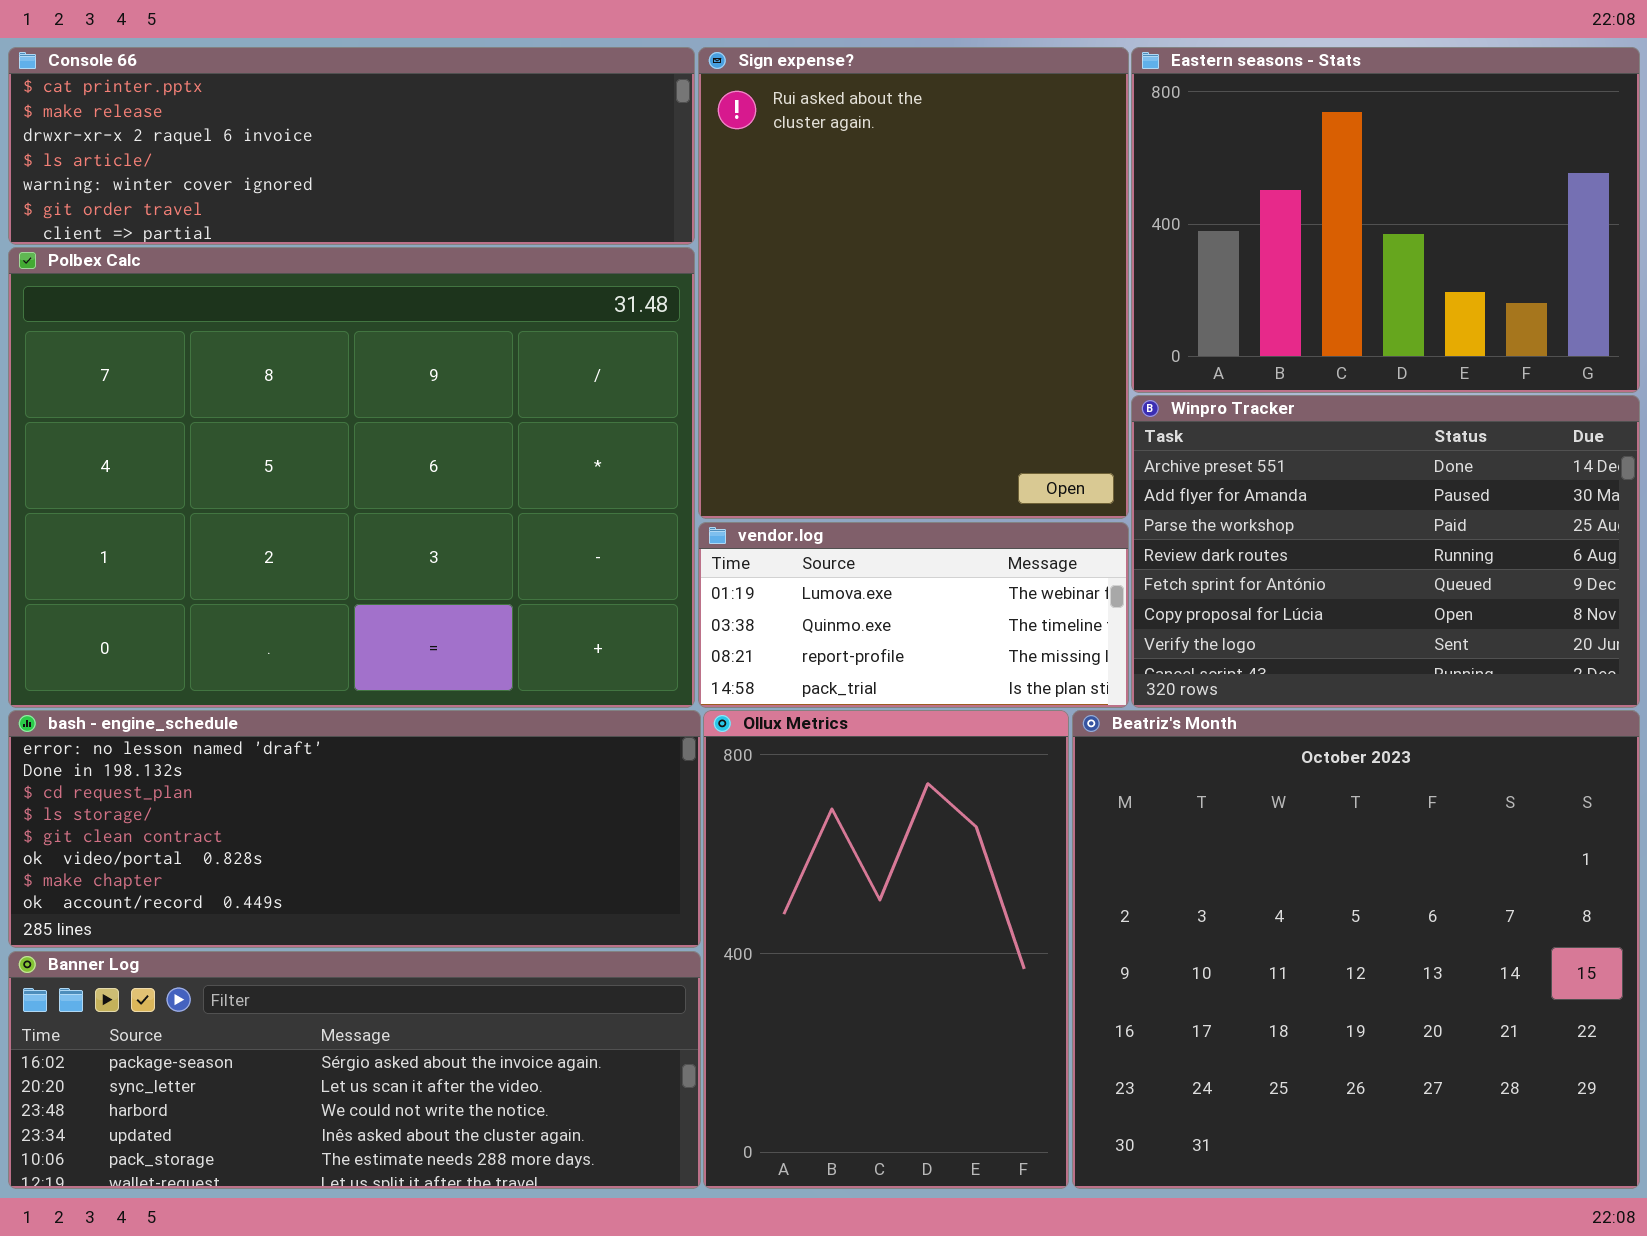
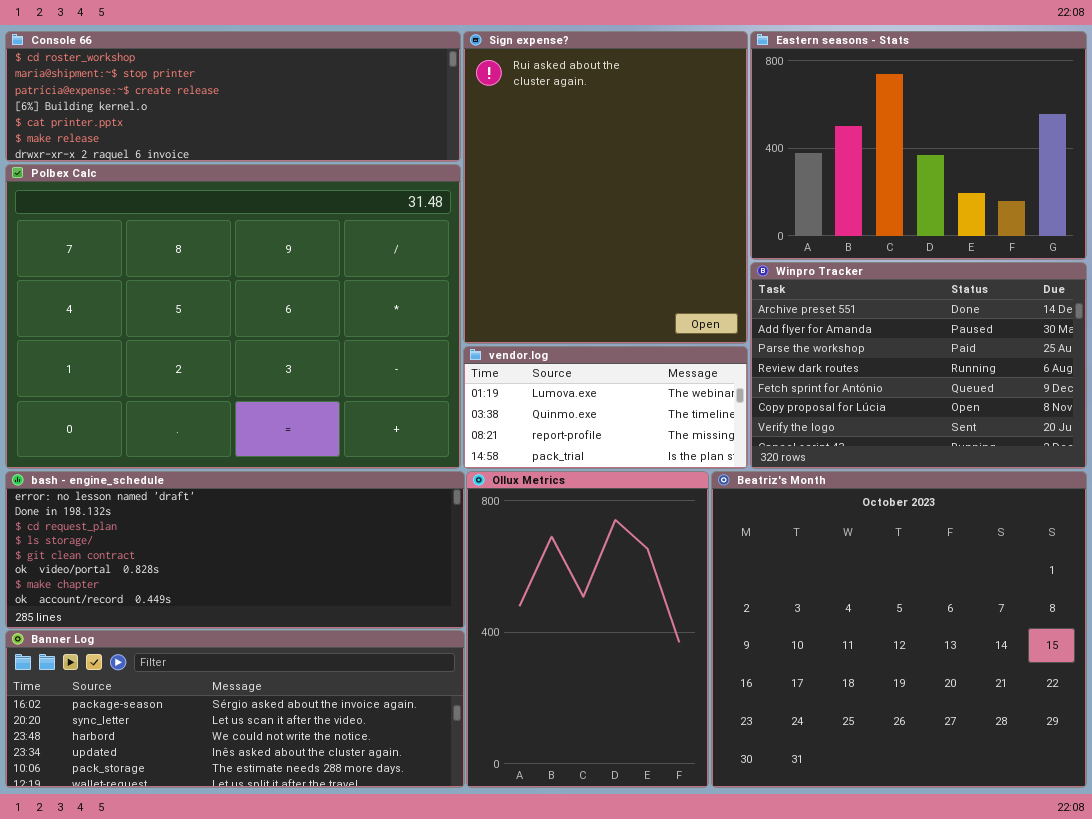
Console 66: [8,47,695,245] -> [5,31,461,162], scrolled up 4 rows

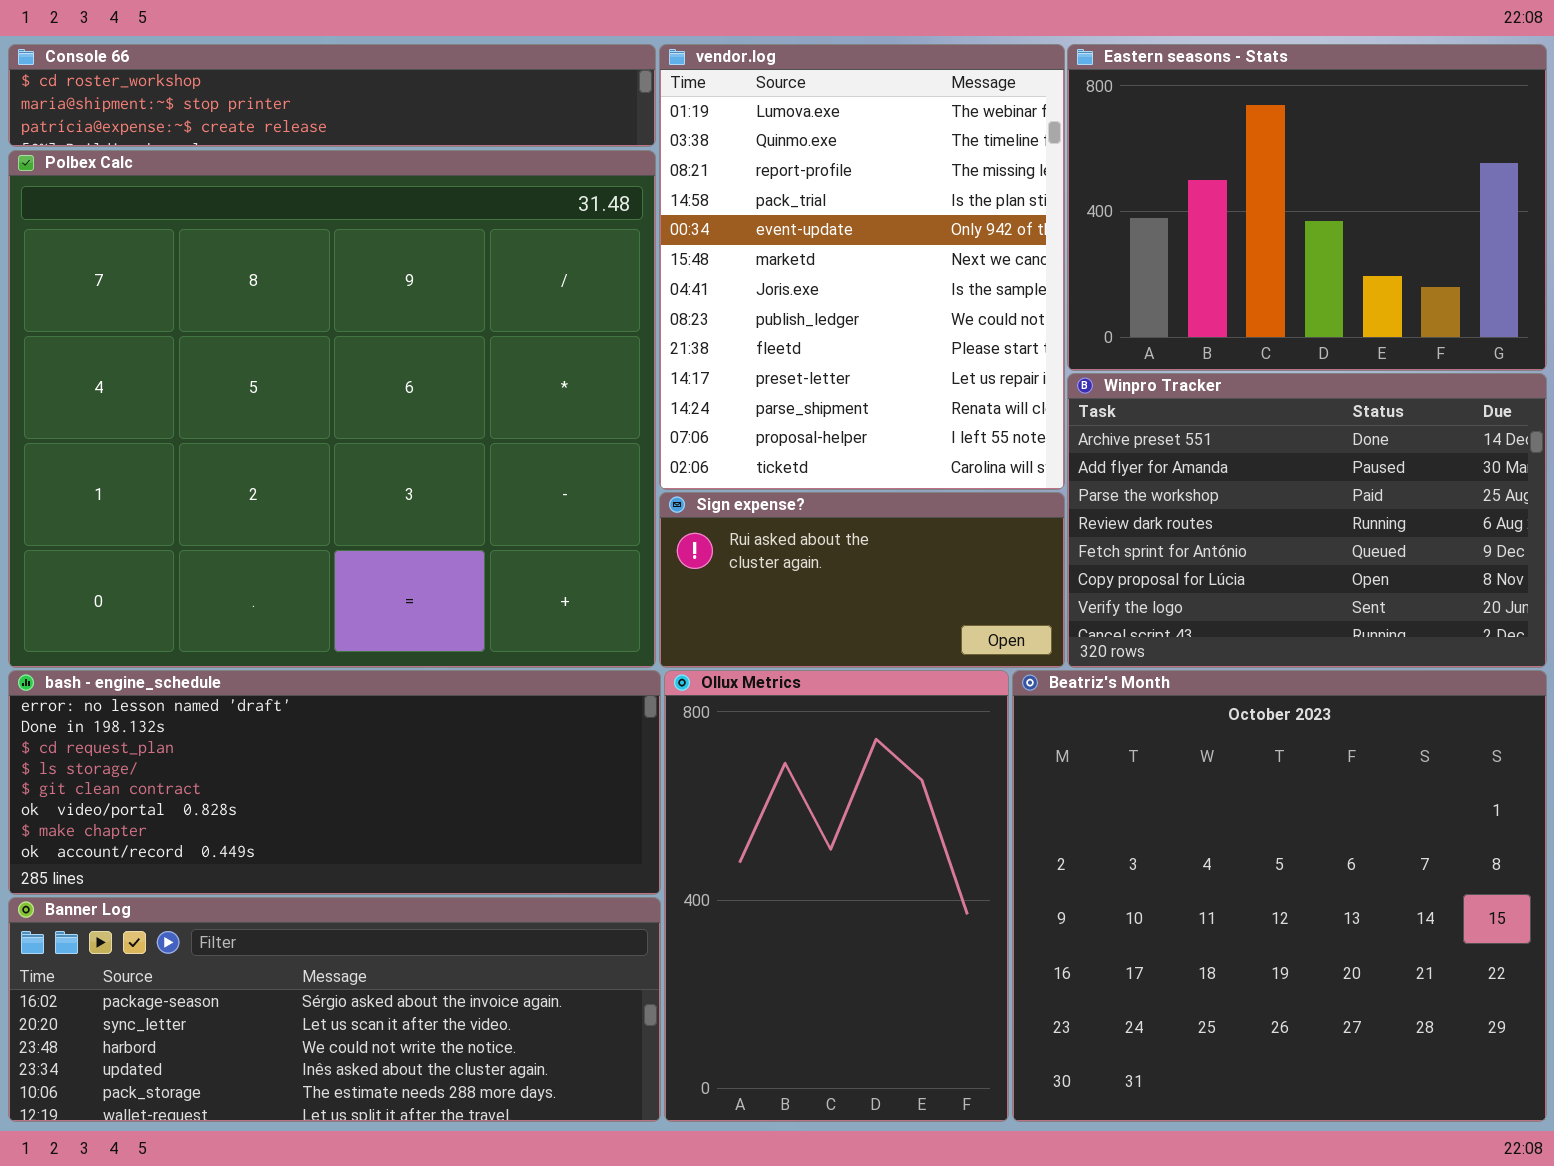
Console 66: [5,31,461,162] -> [8,44,656,147], resized
Sign expense?: [463,31,748,344] -> [659,492,1065,668], moved, resized
Polbex Calc: [5,164,461,469] -> [8,150,656,668], resized
vendor.log: [463,346,748,469] -> [659,44,1065,490], moved, resized

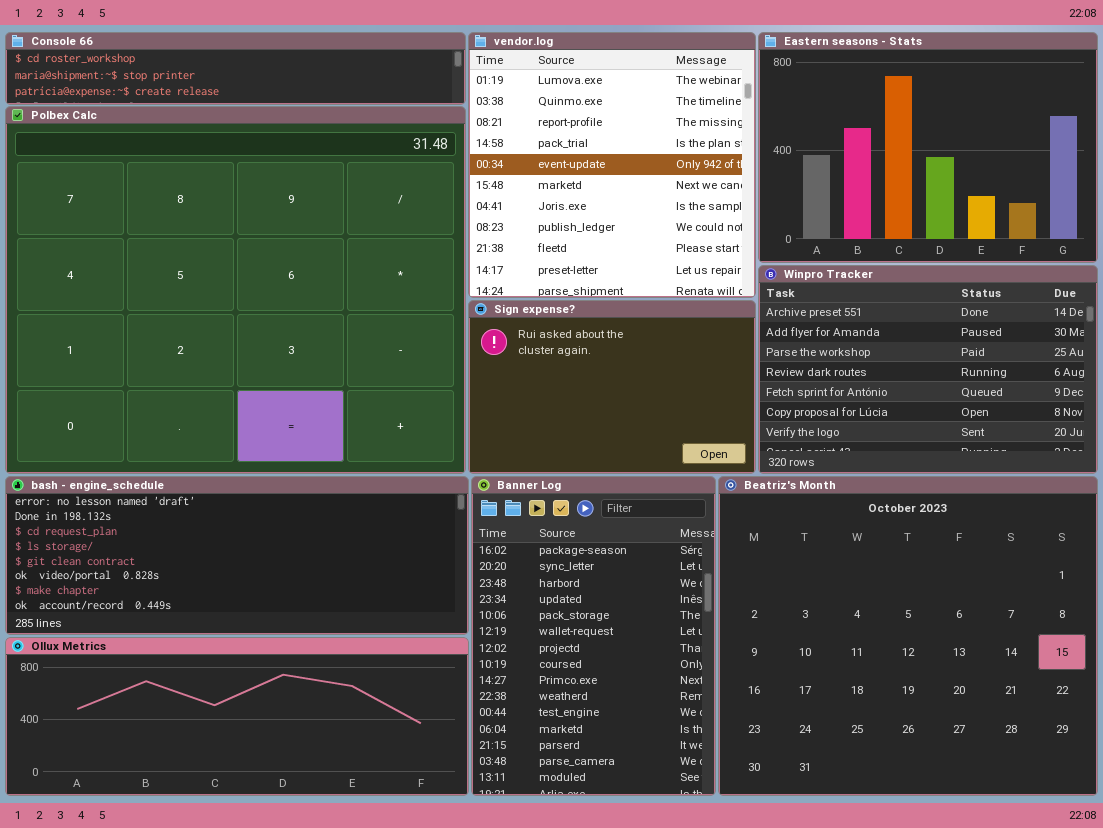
vendor.log: [659,44,1065,490] -> [468,32,756,298], resized
Sign expense?: [659,492,1065,668] -> [468,300,756,474], resized
Ollux Metrics: [664,670,1009,1122] -> [5,637,469,796], moved, resized
Banner Log: [8,897,661,1122] -> [471,476,716,796], moved, resized

